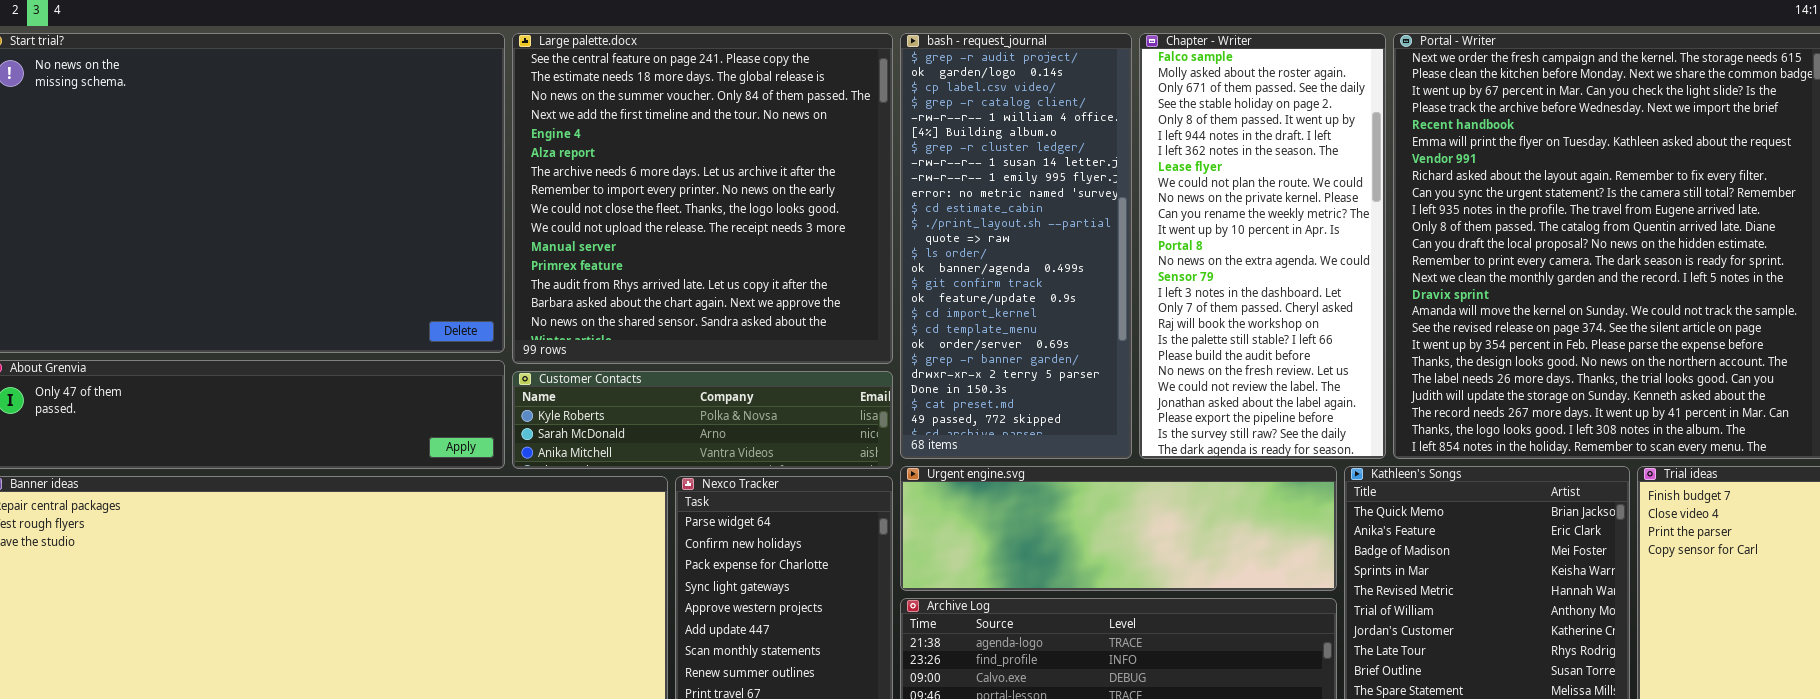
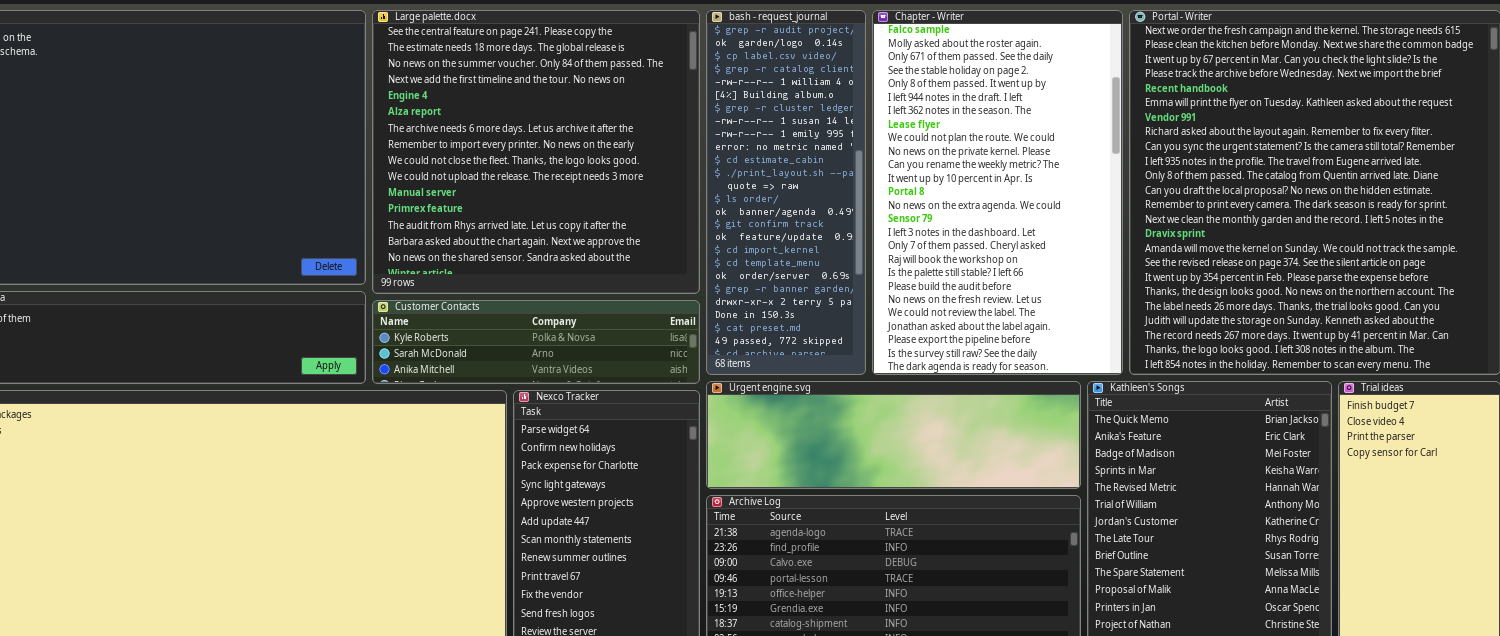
bash - request_journal: [900,33,1132,459] -> [706,10,866,375], resized
Chapter - Writer: [1139,33,1386,459] -> [872,10,1123,375], resized

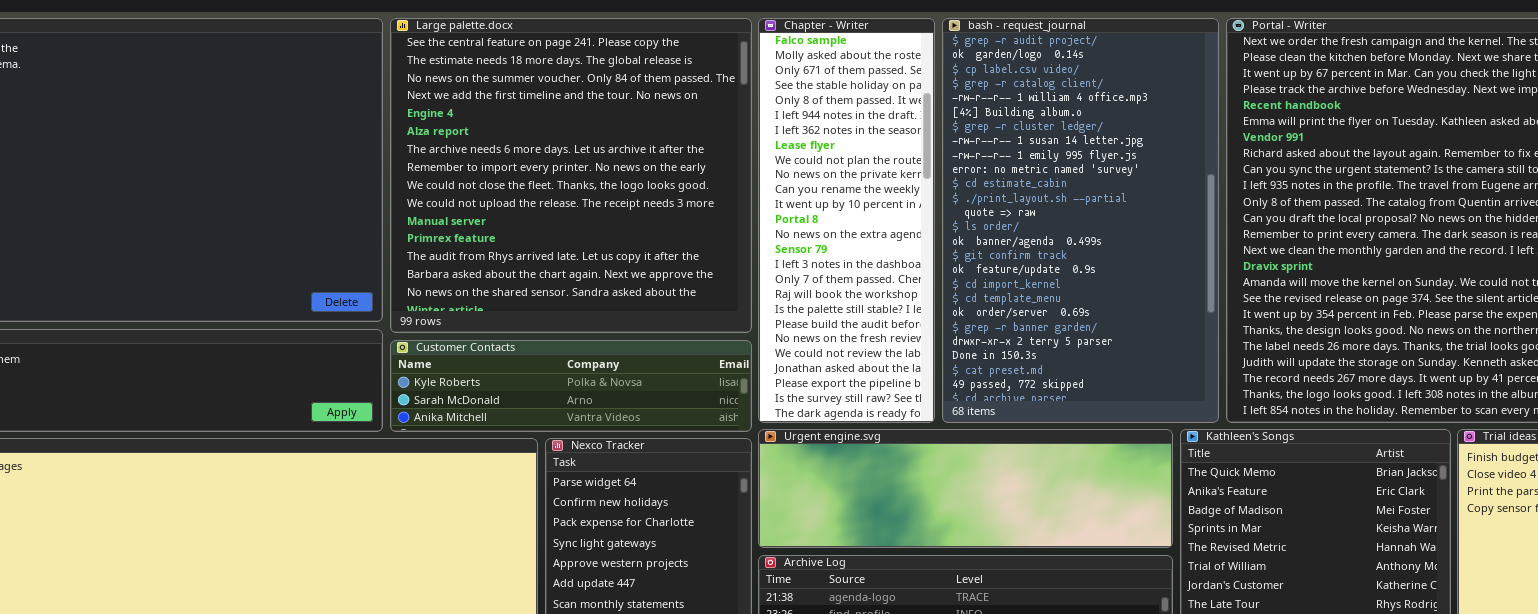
bash - request_journal: [706,10,866,375] -> [942,18,1219,423], moved, resized
Chapter - Writer: [872,10,1123,375] -> [758,18,935,423], moved, resized

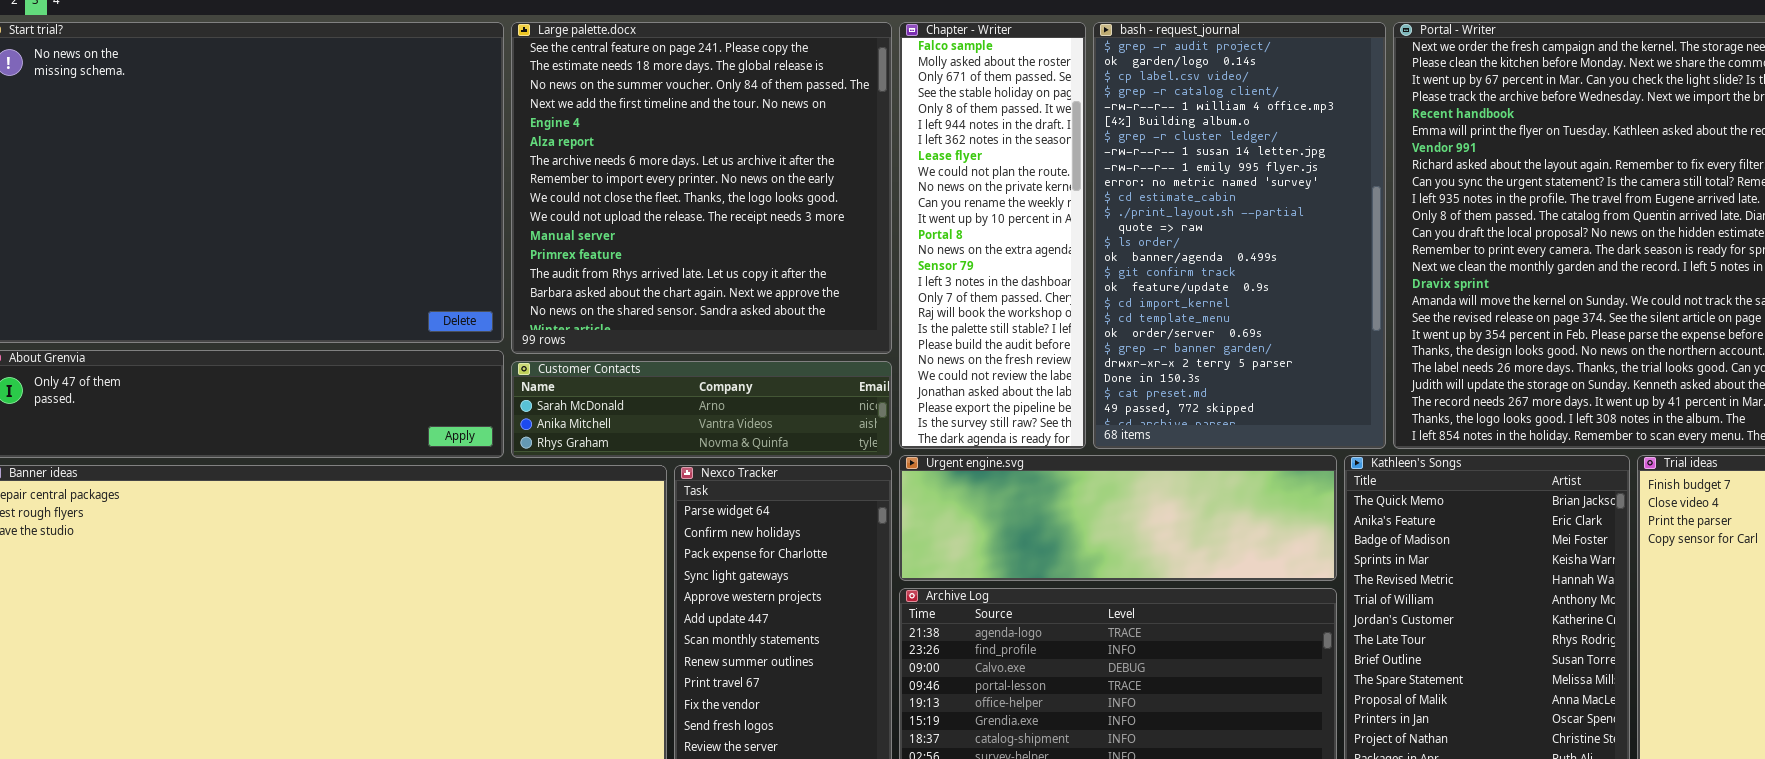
Customer Contacts: [390,340,752,432] -> [511,361,892,458], scrolled down 1 row

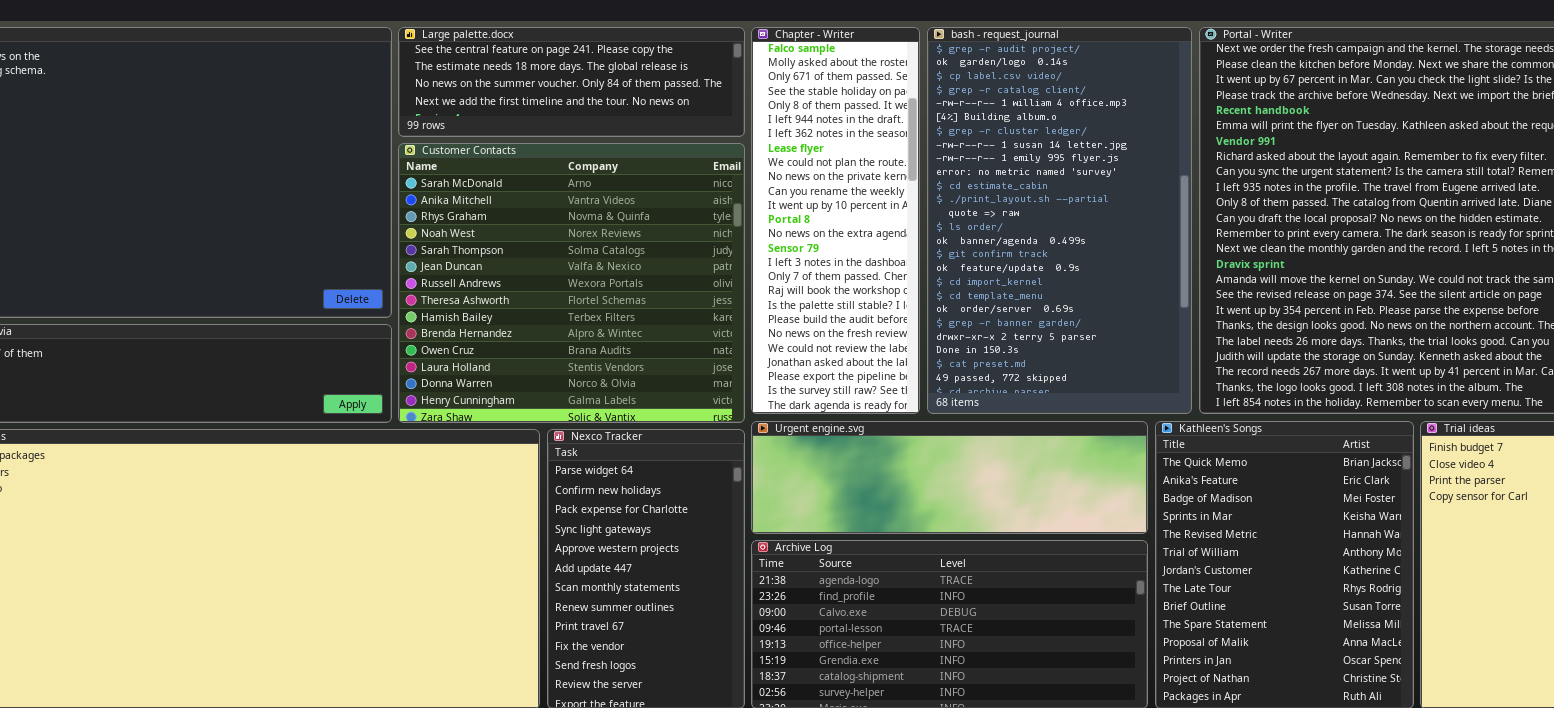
Large palette.docx: [511,22,892,354] -> [398,27,745,137], resized
Customer Contacts: [511,361,892,458] -> [398,143,745,423], resized

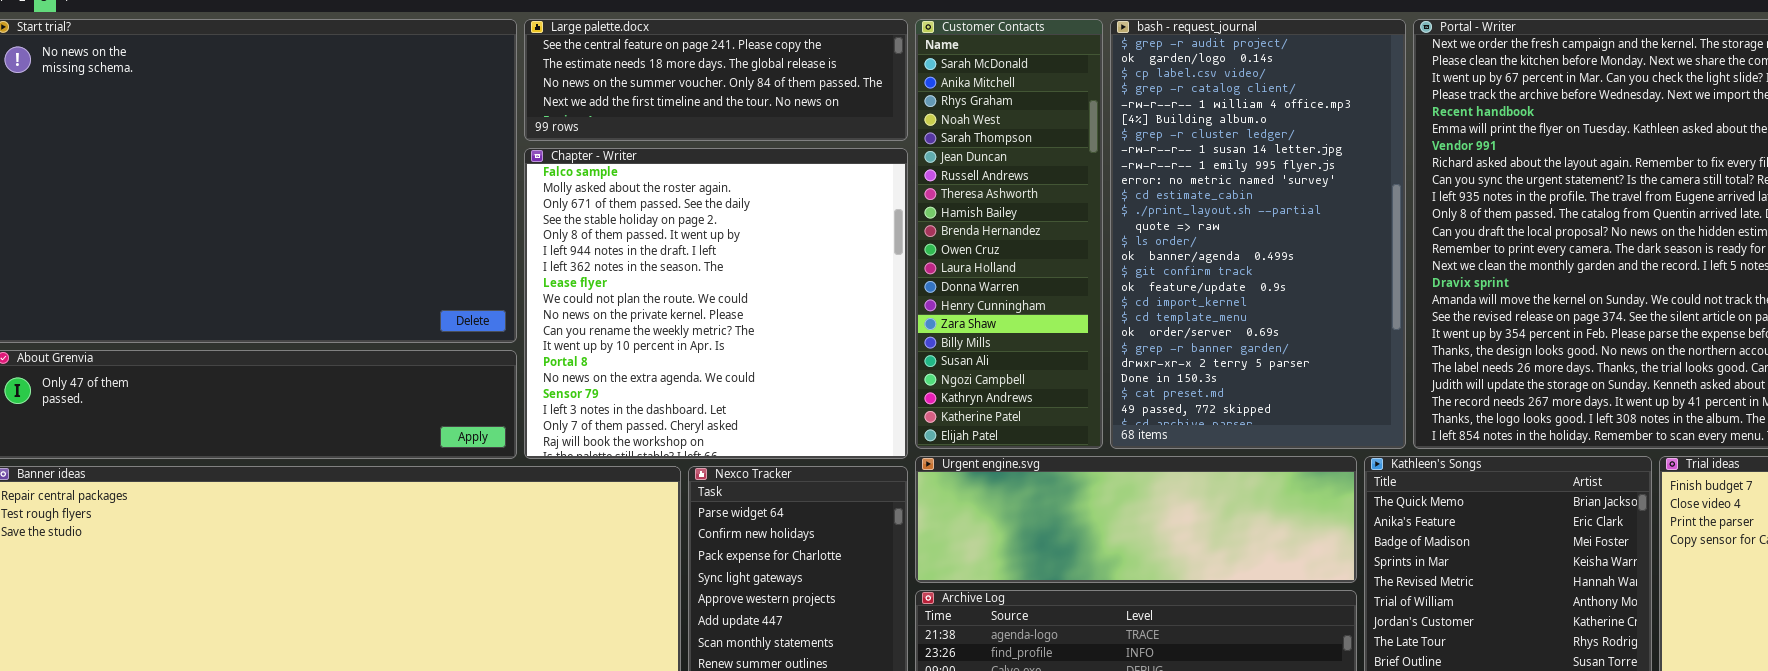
Chapter - Writer: [751,27,920,414] -> [524,148,908,459], moved, resized
Customer Contacts: [398,143,745,423] -> [915,19,1103,449], moved, resized

